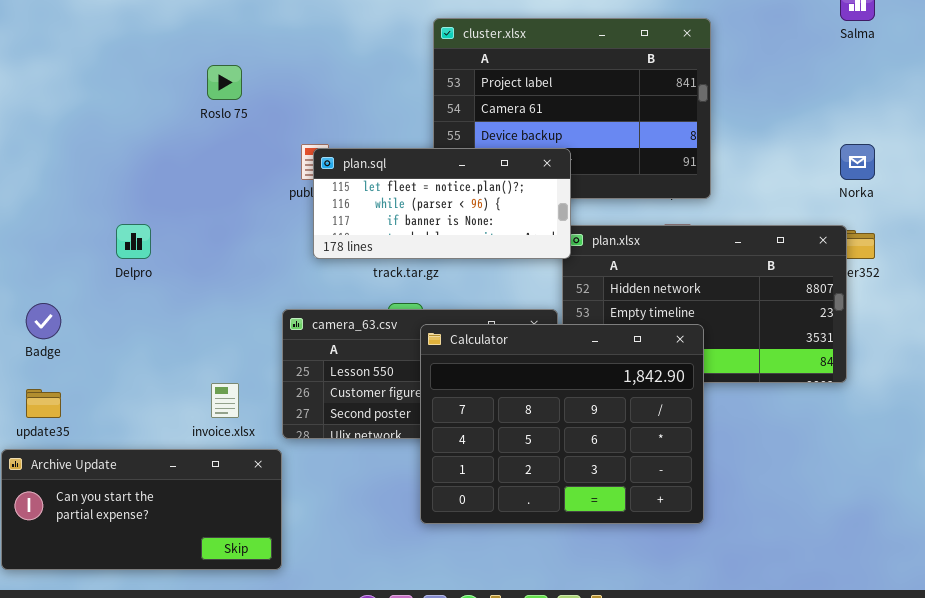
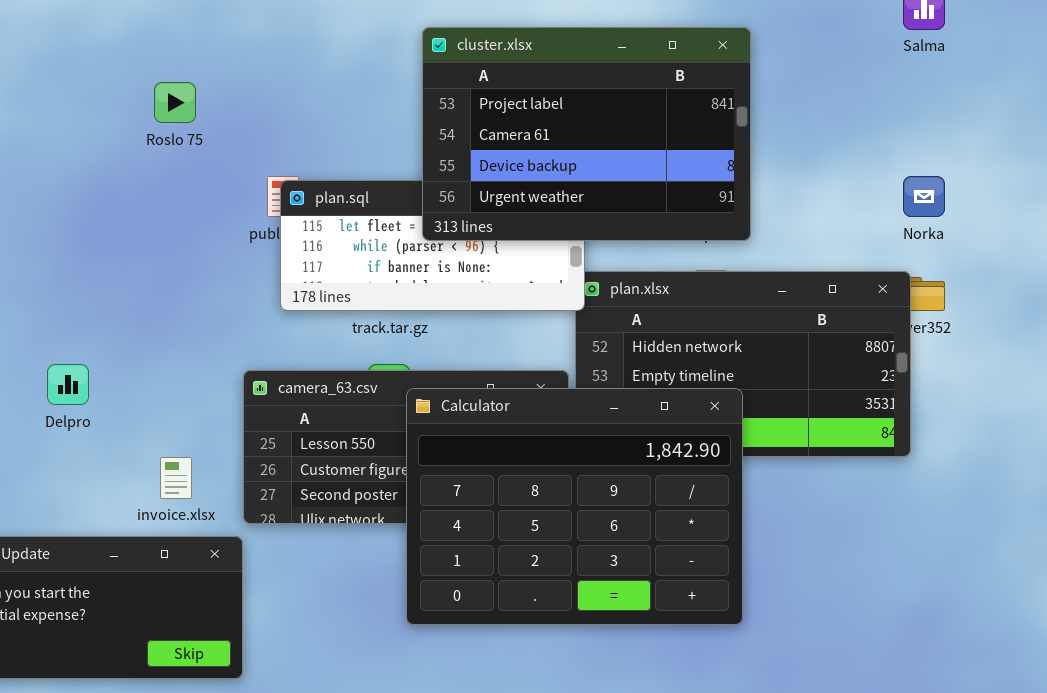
cluster.xlsx: [433,18,711,199] -> [422,27,751,241], raised
Delpro: [116,224,151,259] -> [47,364,89,405], moved

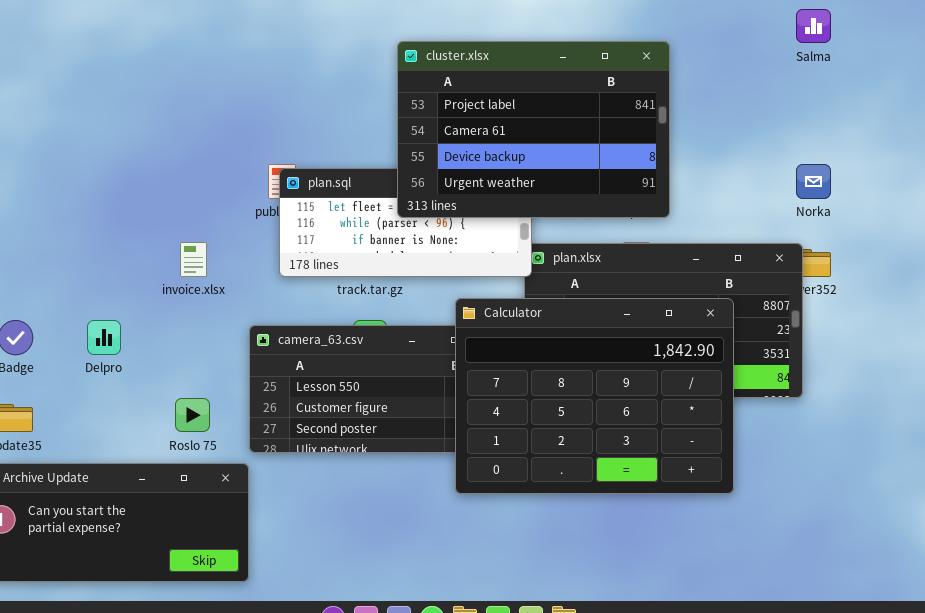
Roslo 75: [154,82,196,123] -> [175,398,210,432], moved
Calculator: [406,388,743,625] -> [455,298,734,494], moved
invoice.xlsx: [160,457,192,499] -> [180,242,207,277], moved

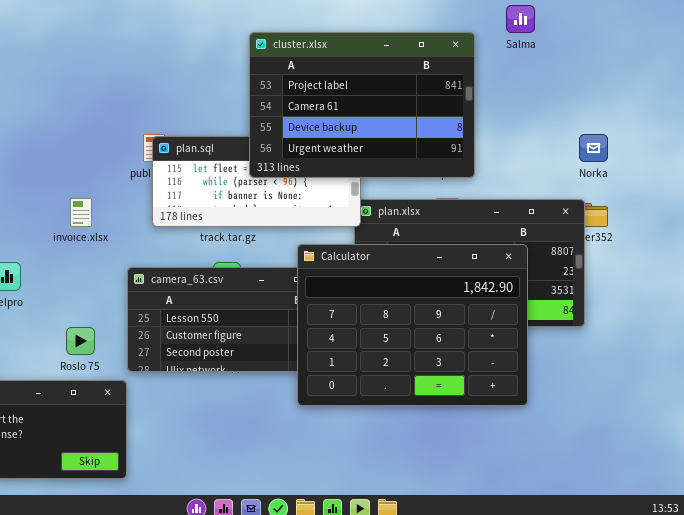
Salma: [796,9,831,43] -> [506,5,535,33], moved

